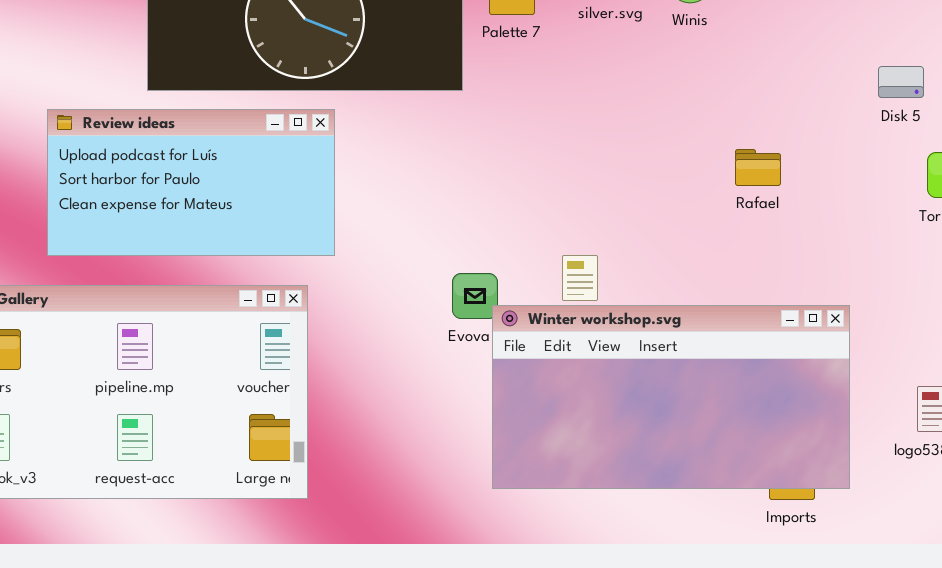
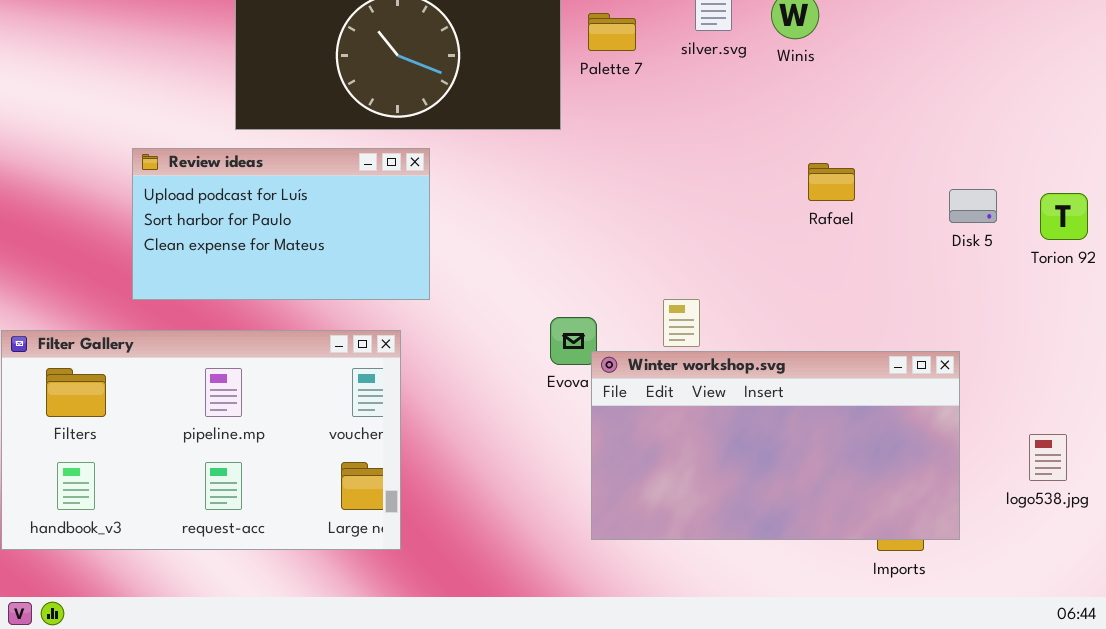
Disk 5: [878,66,924,98] -> [949,189,997,223], moved
Rafael: [735,149,781,186] -> [808,163,855,201], moved

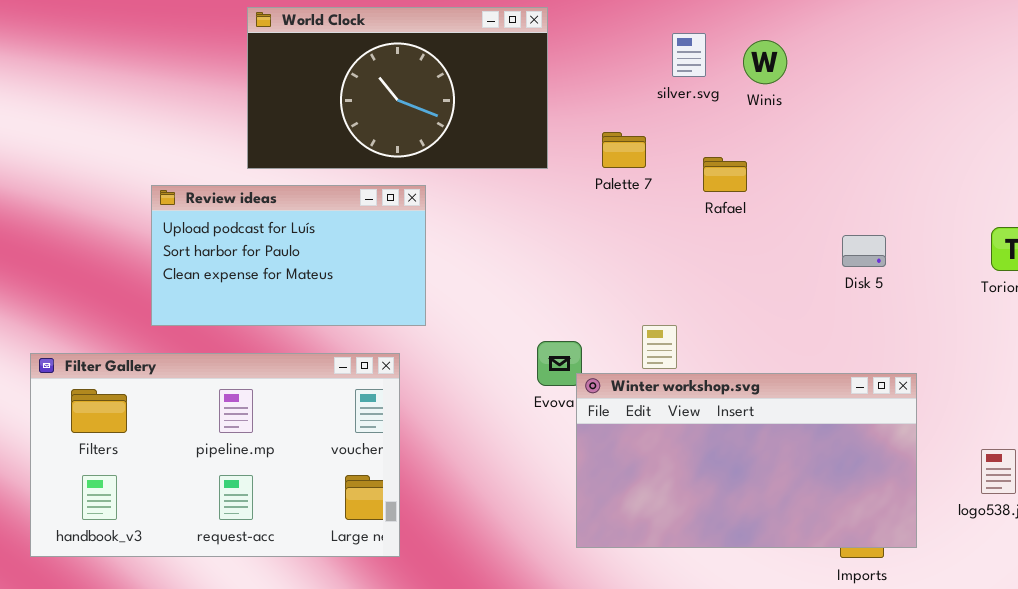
Palette 7: [588,13,636,51] -> [602,132,646,168], moved
Rafael: [808,163,855,201] -> [703,157,747,192], moved
Disk 5: [949,189,997,223] -> [842,235,886,267], moved

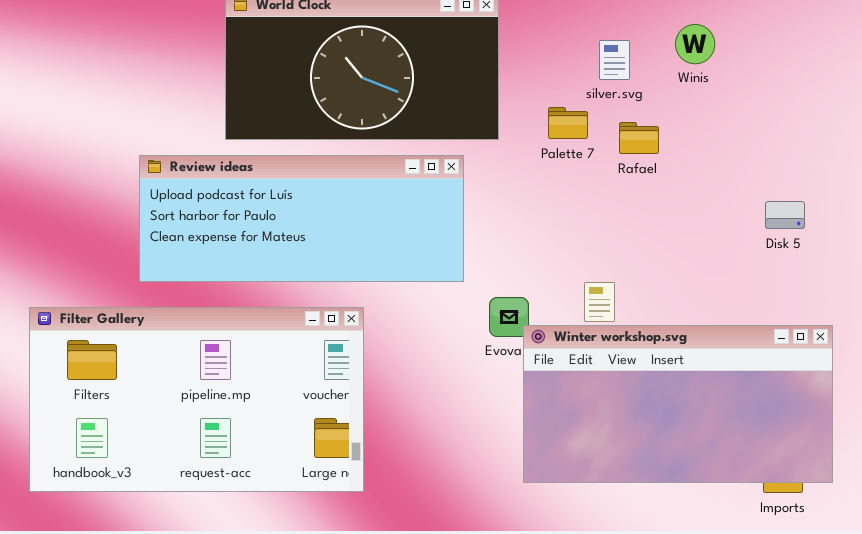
silver.svg: [672,33,706,77] -> [599,40,630,80], moved
Rafael: [703,157,747,192] -> [619,122,659,154], moved
Review ideas: [151,185,426,326] -> [139,155,464,282], resized

